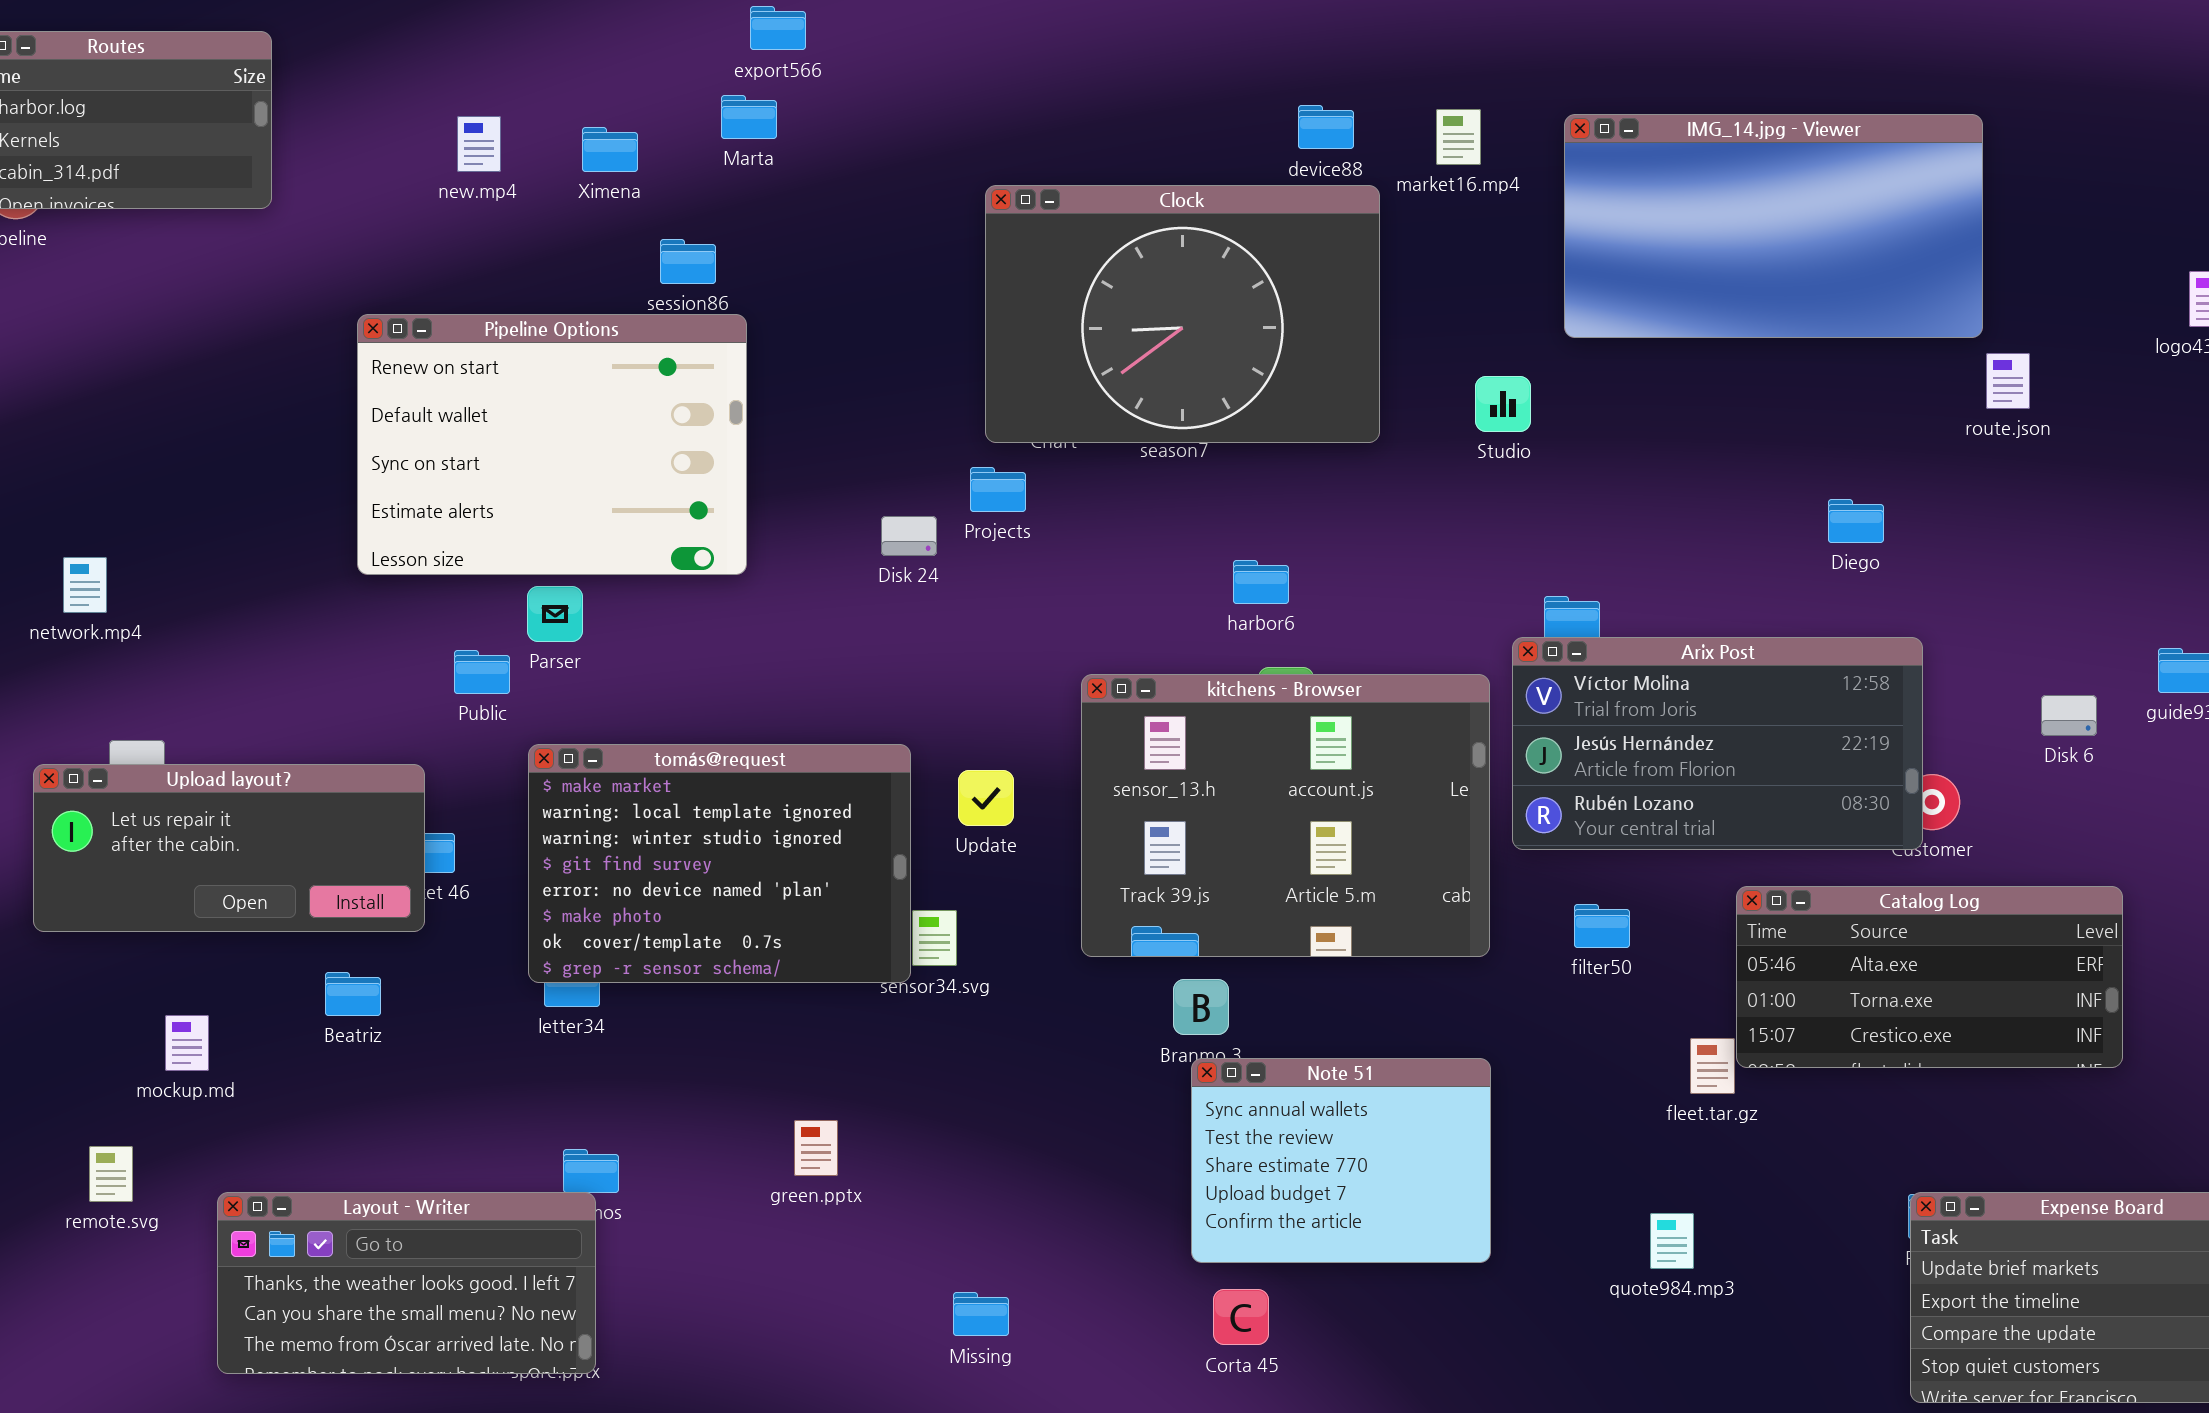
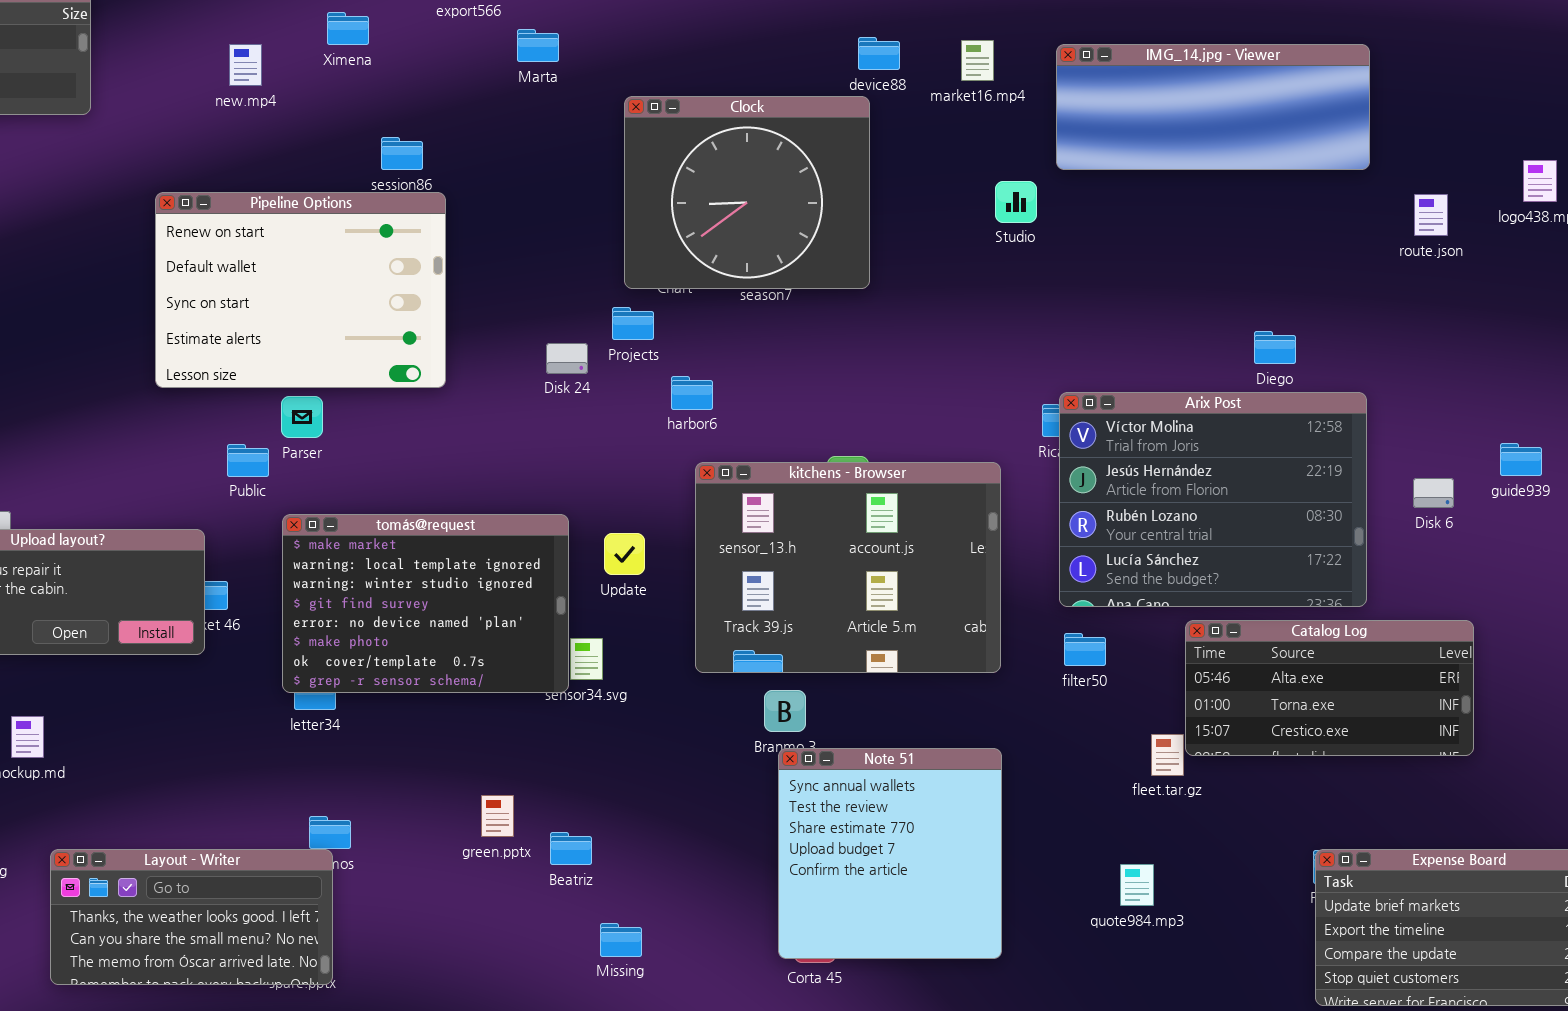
Marta: [721,95,777,139] -> [517,29,559,62], moved
IMG_14.jpg - Viewer: [1564,114,1983,338] -> [1056,44,1370,170], resized
Ximena: [582,127,638,172] -> [327,12,369,45], moved
Clock: [985,185,1380,443] -> [624,96,870,289], resized
route.json: [1986,353,2030,409] -> [1414,194,1448,236], moved
Studio: [1475,376,1531,432] -> [995,181,1037,223], moved
harbor6: [1233,560,1289,604] -> [671,376,713,410], moved
Arix Post: [1512,637,1923,850] -> [1059,392,1367,607], moved, resized
Beatriz: [325,972,381,1016] -> [550,832,592,865], moved
Note 51: [1191,1058,1491,1263] -> [778,748,1002,959], resized

